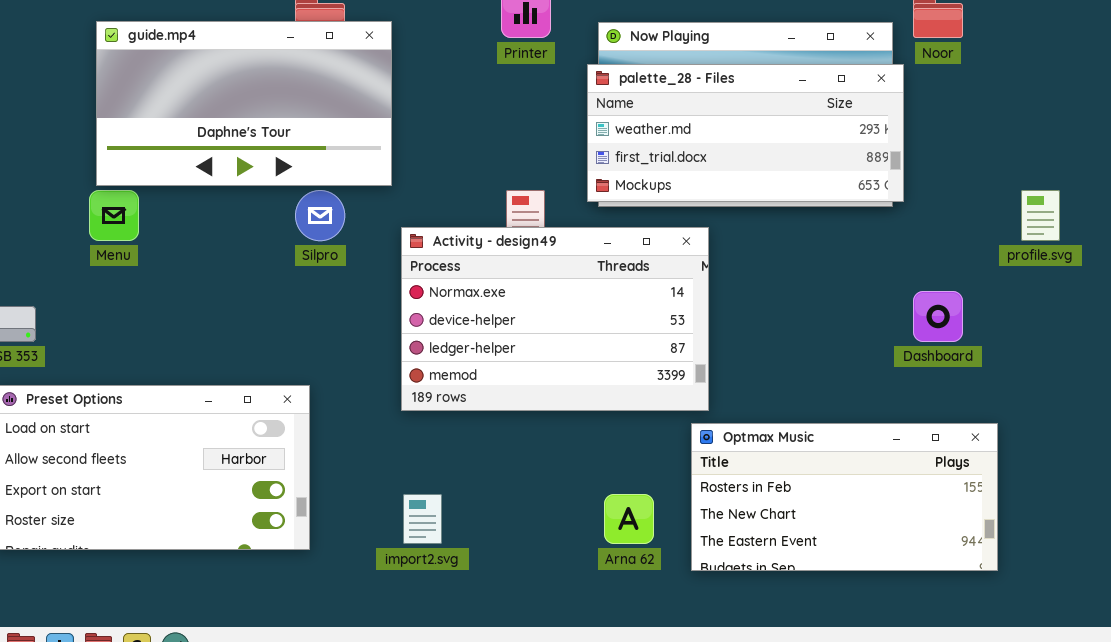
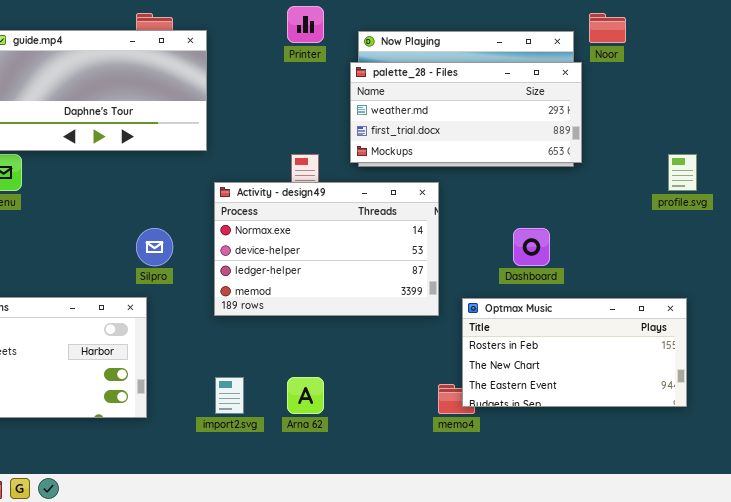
Silpro: [295,190,345,241] -> [136,228,173,266], moved
Dashboard: [913,291,963,342] -> [513,228,550,266], moved
Optmax Music: [691,423,998,571] -> [462,298,687,407], moved
Arna 62: [604,494,654,544] -> [287,377,324,414], moved

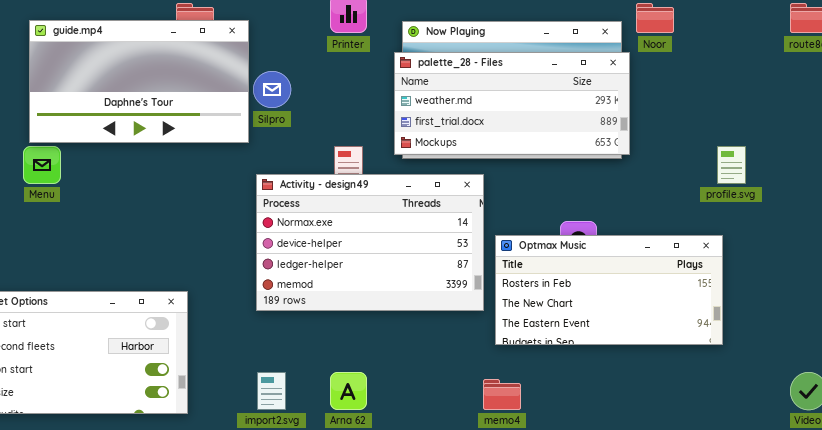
Silpro: [136,228,173,266] -> [253,71,291,108], moved
Optmax Music: [462,298,687,407] -> [495,235,723,345], moved

